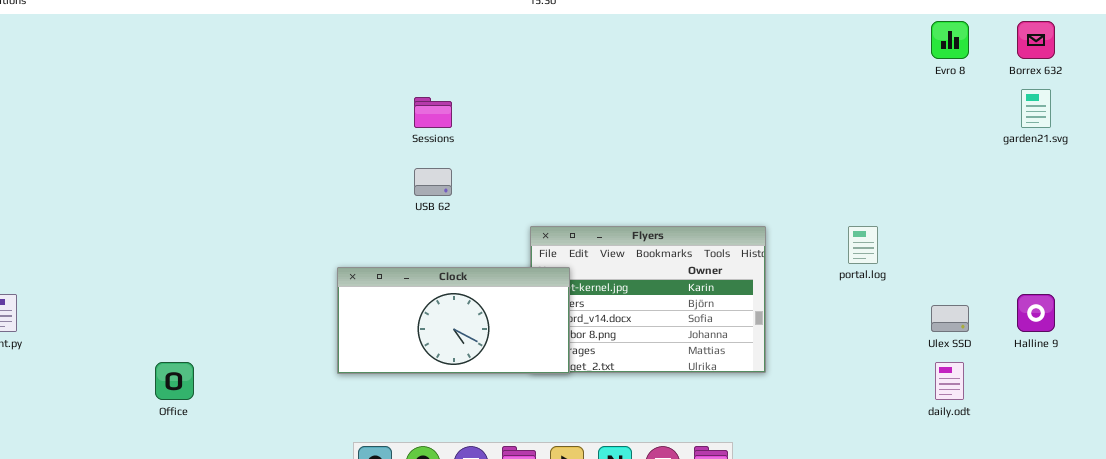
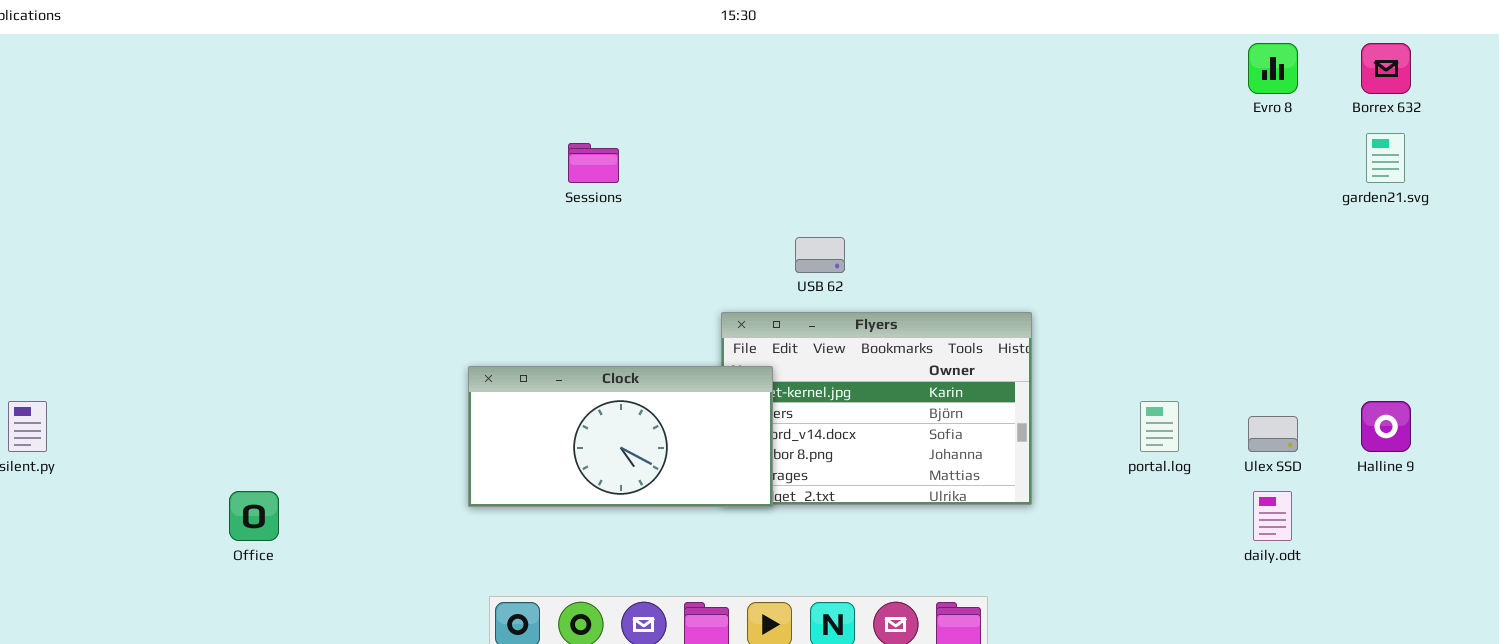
USB 62: [414,168,452,196] -> [795,237,845,273], moved
portal.log: [848,226,878,264] -> [1140,401,1179,452], moved

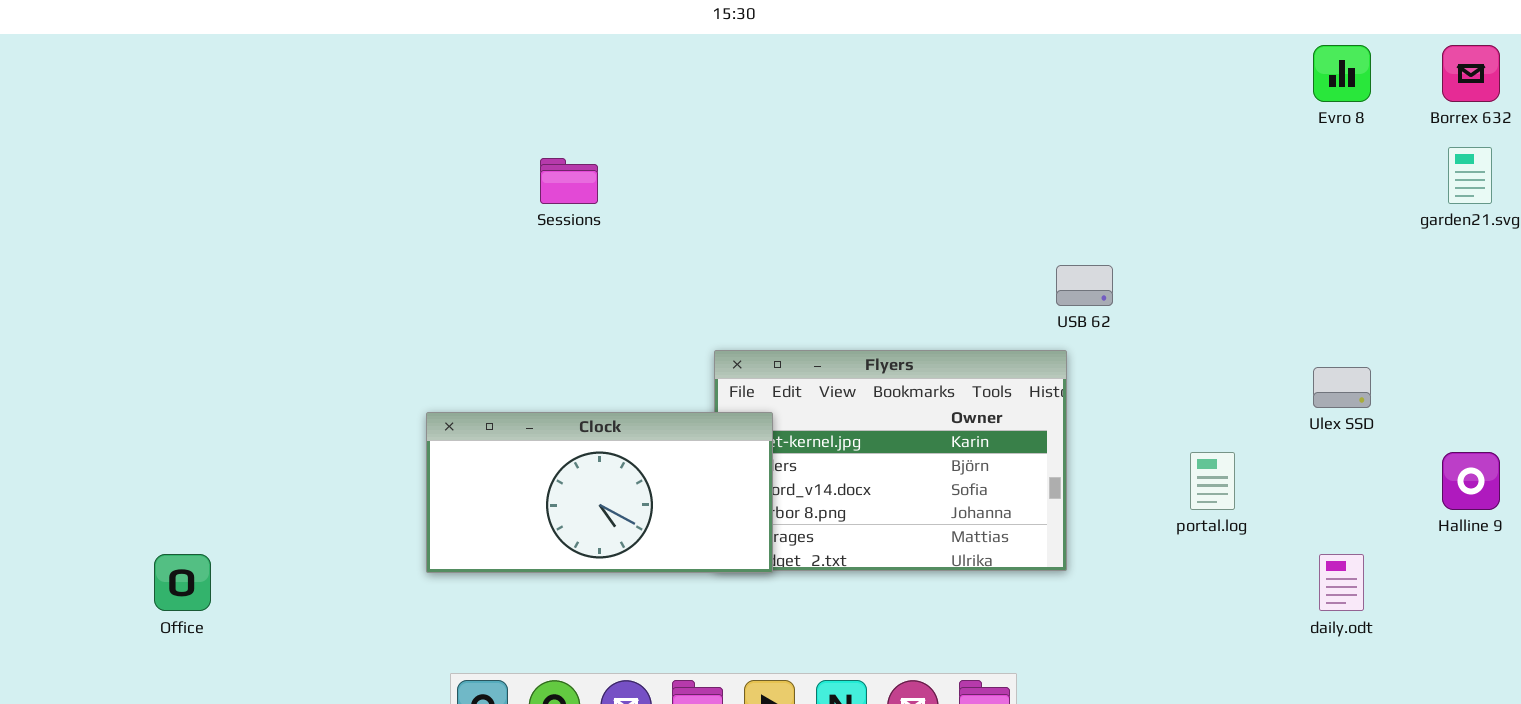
USB 62: [795,237,845,273] -> [1056,265,1113,306], moved
Ulex SSD: [1248,416,1298,452] -> [1313,367,1371,408], moved

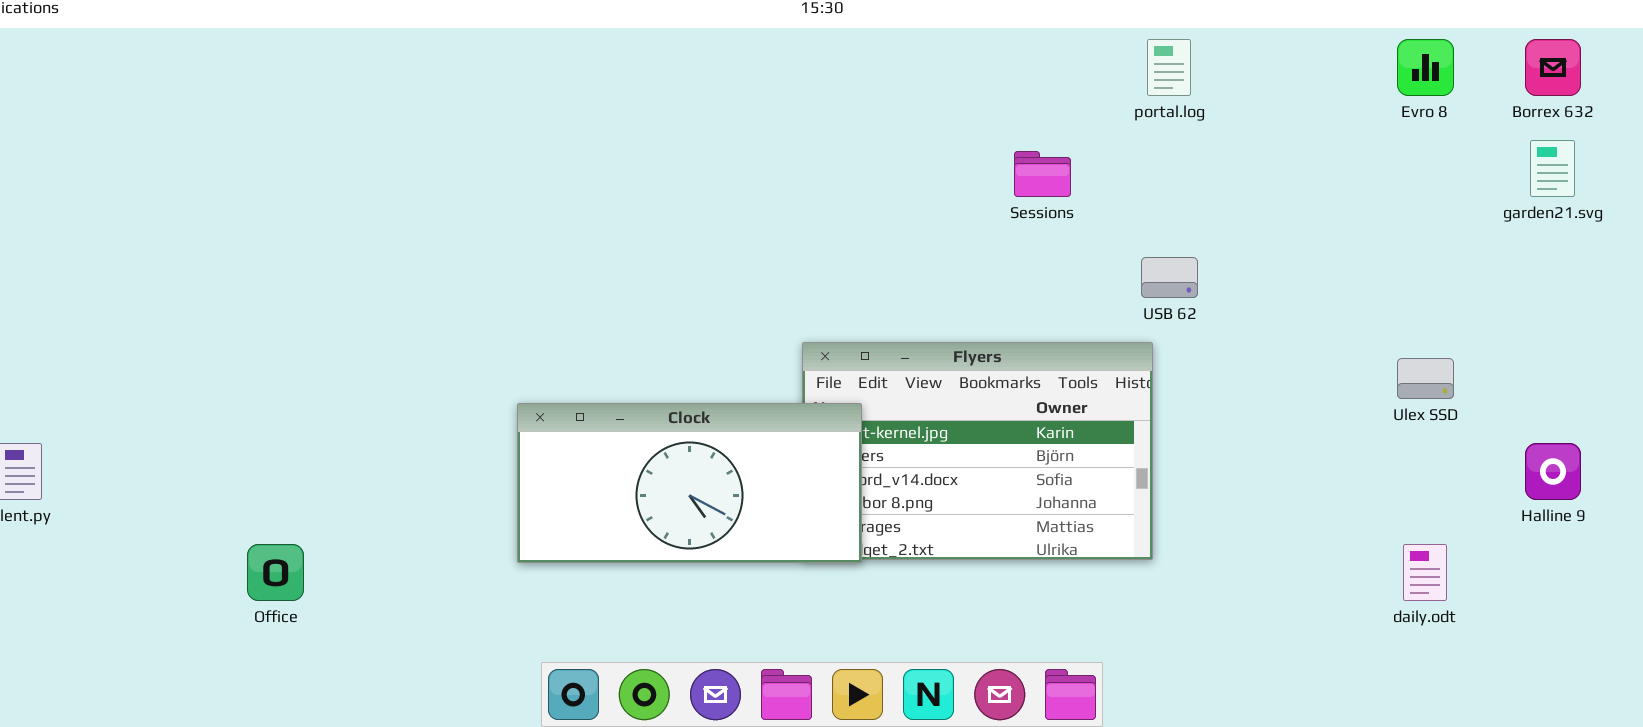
Sessions: [540,158,598,204] -> [1014,151,1071,197], moved
portal.log: [1190,452,1235,510] -> [1147,39,1191,96], moved

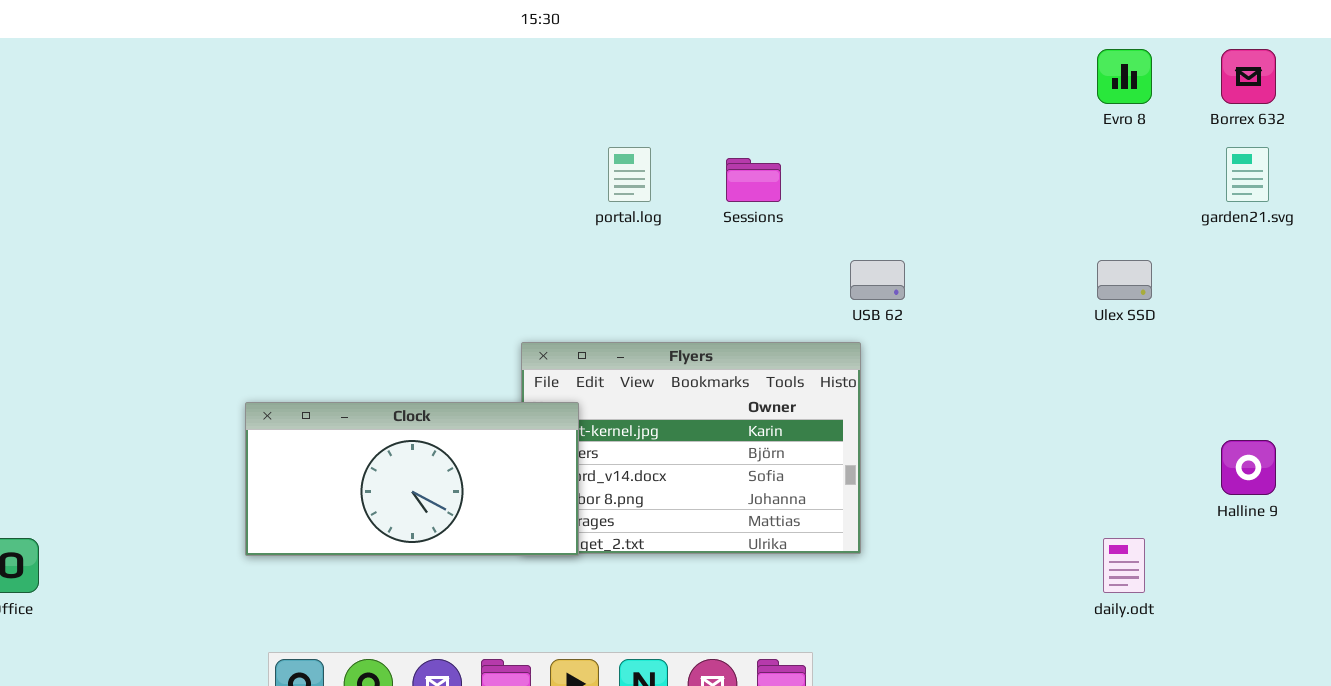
portal.log: [1147,39,1191,96] -> [608,147,651,202], moved
Ulex SSD: [1397,358,1454,399] -> [1097,260,1152,300], moved

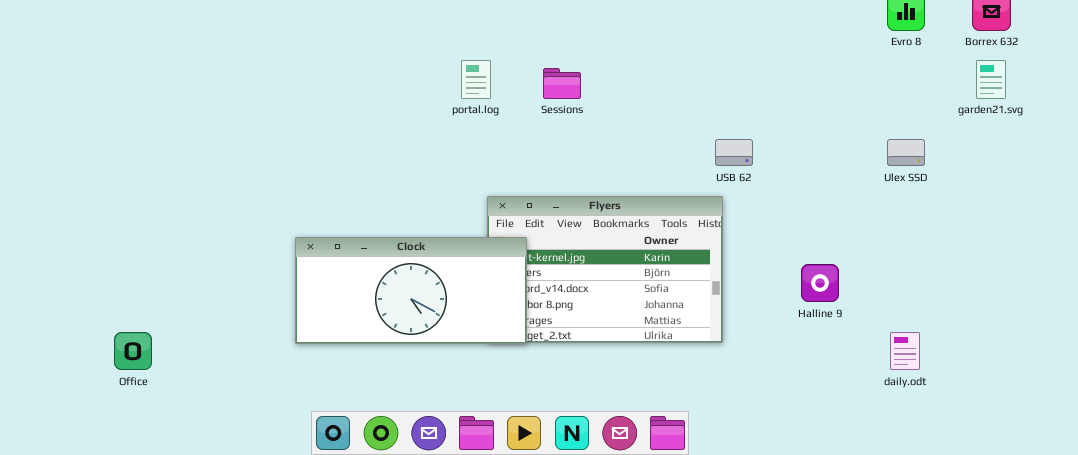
portal.log: [608,147,651,202] -> [461,60,491,99], moved
Sessions: [726,158,781,202] -> [543,68,581,99], moved
Halline 9: [1221,440,1276,495] -> [801,264,839,302], moved

